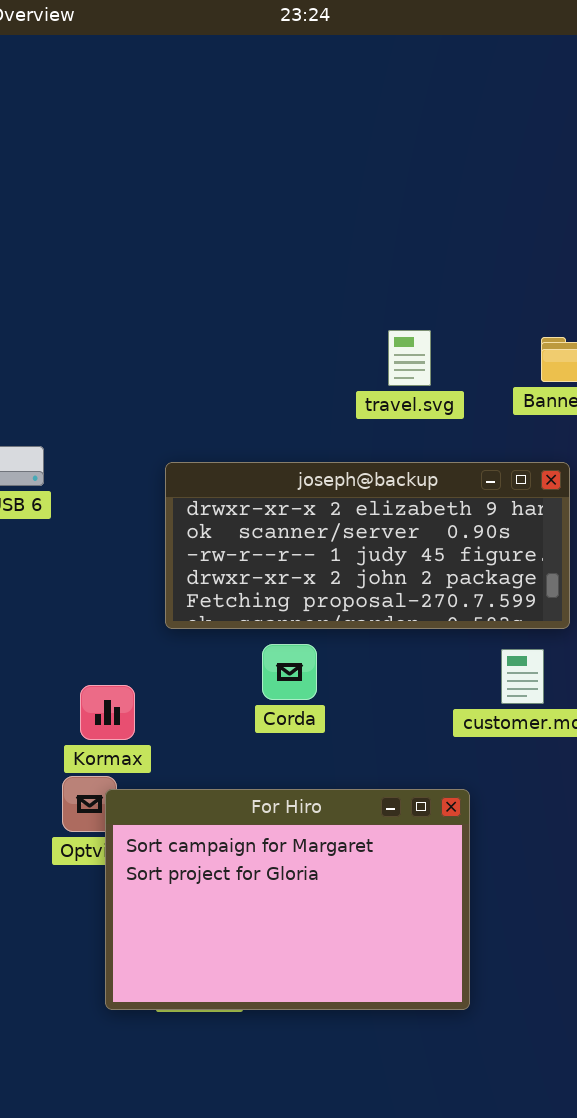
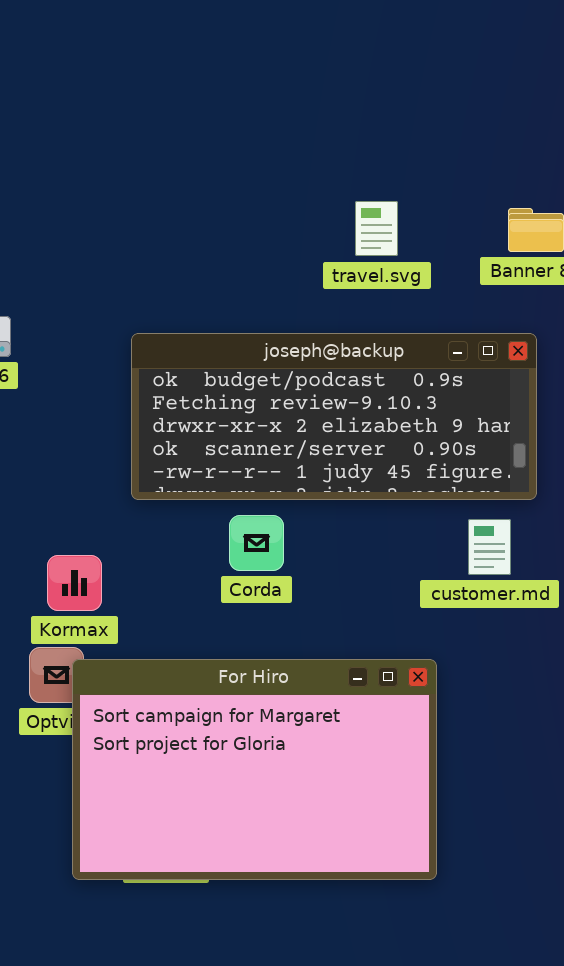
joseph@backup: [165,462,570,629] -> [131,333,537,500], scrolled up 2 rows

